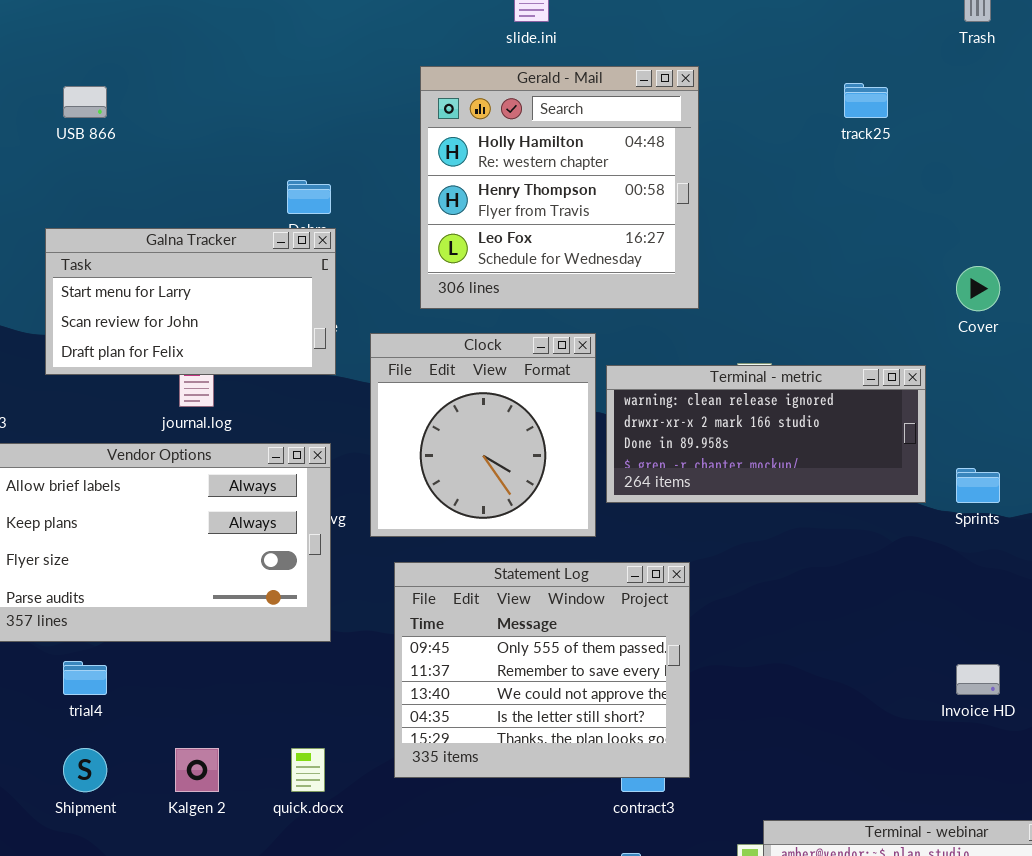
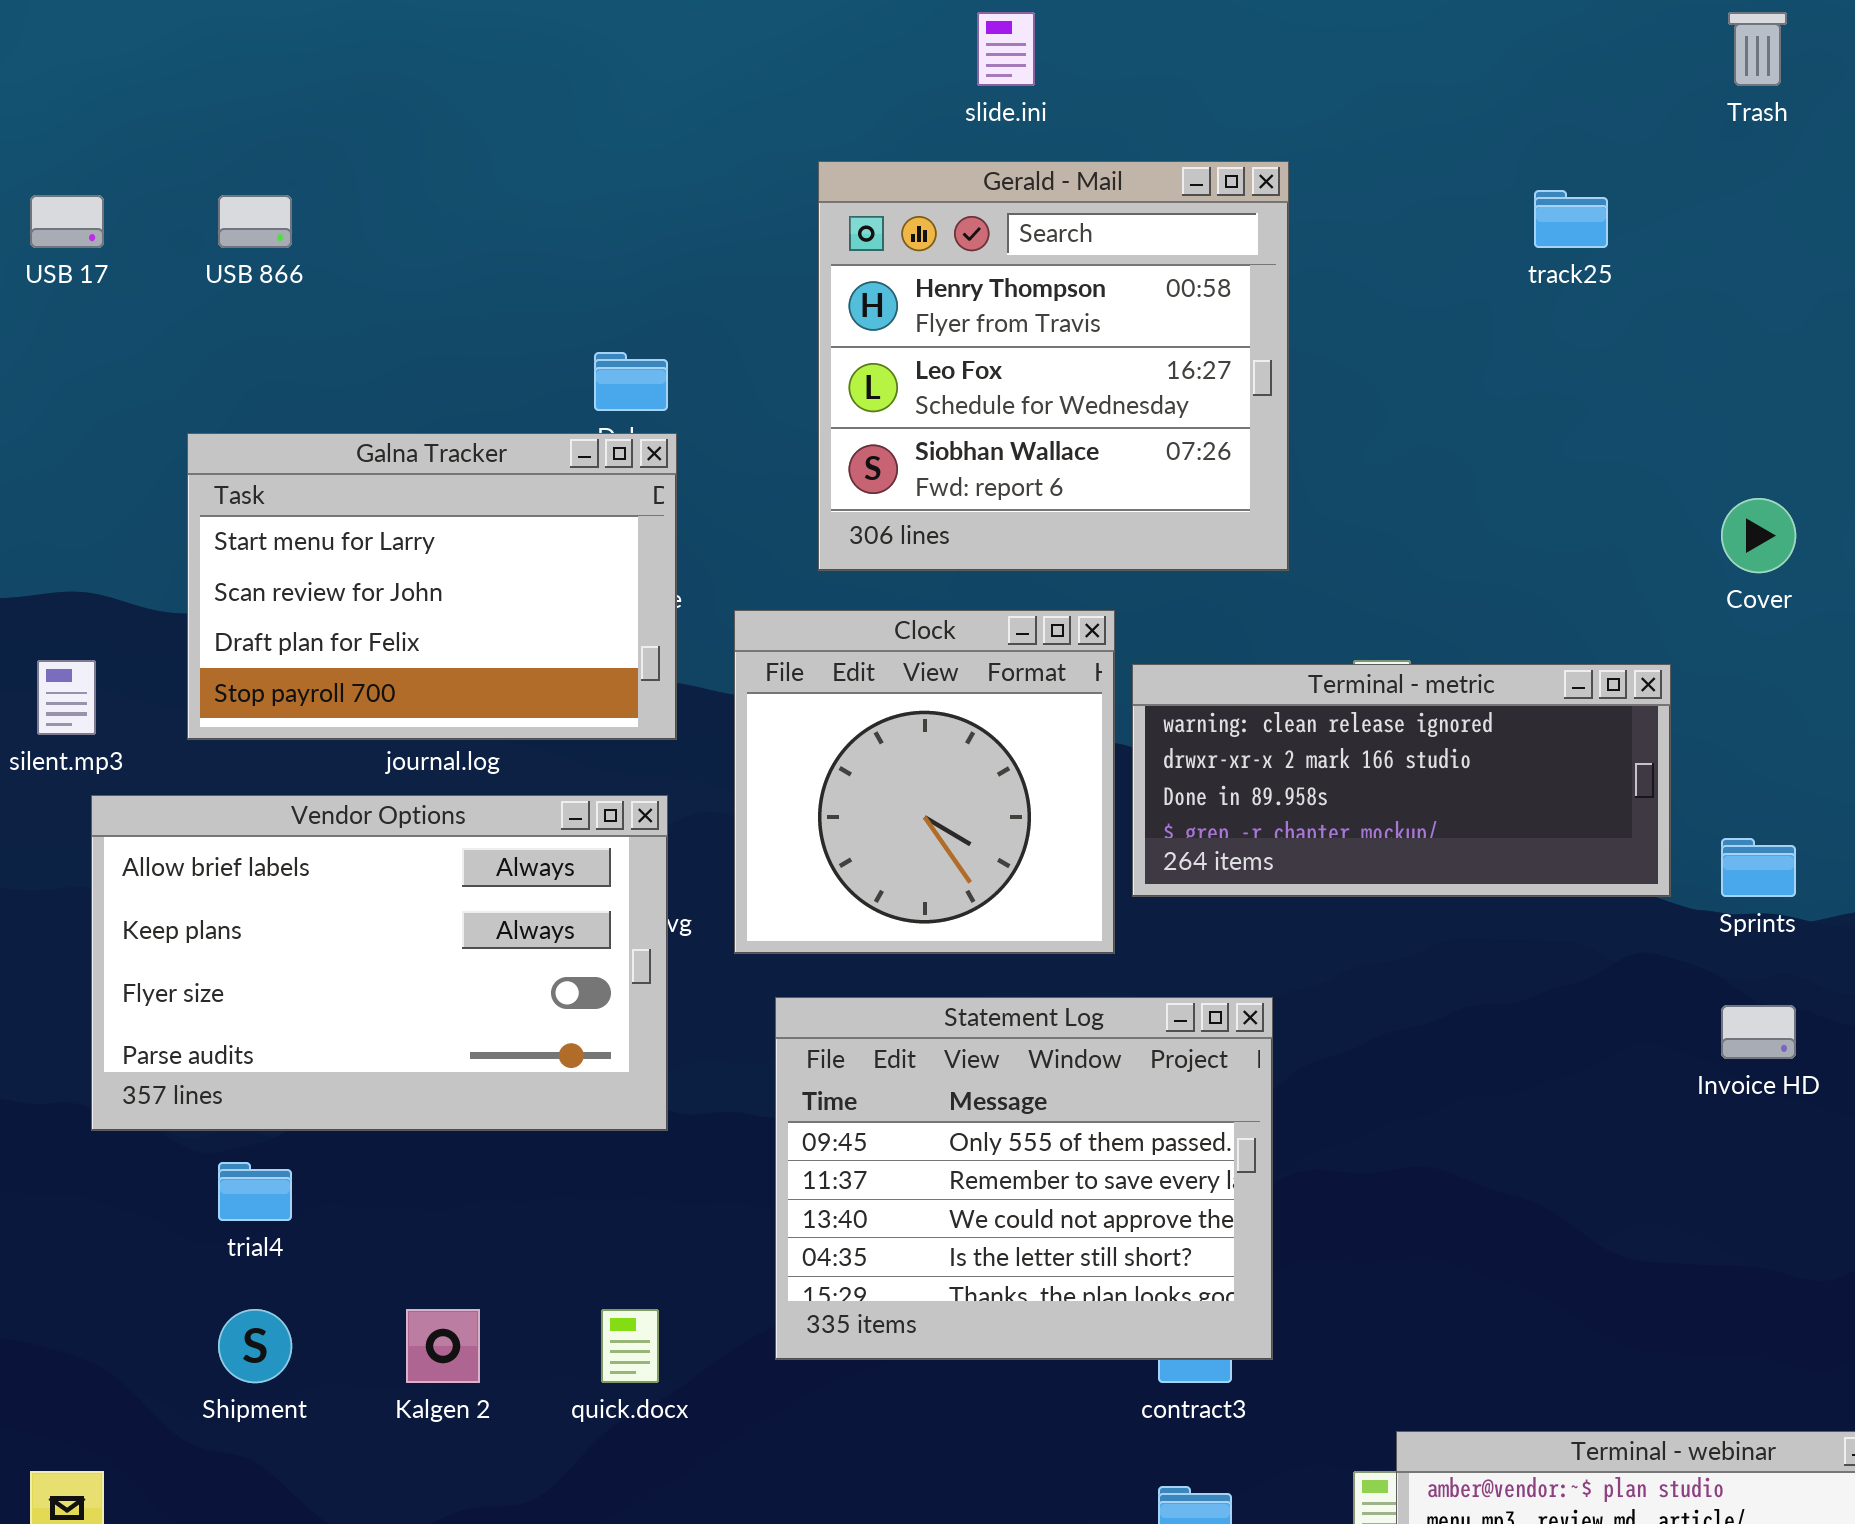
Gerald - Mail: [420,66,699,309] -> [818,161,1289,571], scrolled down 1 row
Galna Tracker: [45,228,336,375] -> [187,433,677,740], resized
Invoice HD: [956,664,1000,695] -> [1721,1005,1796,1059], moved

